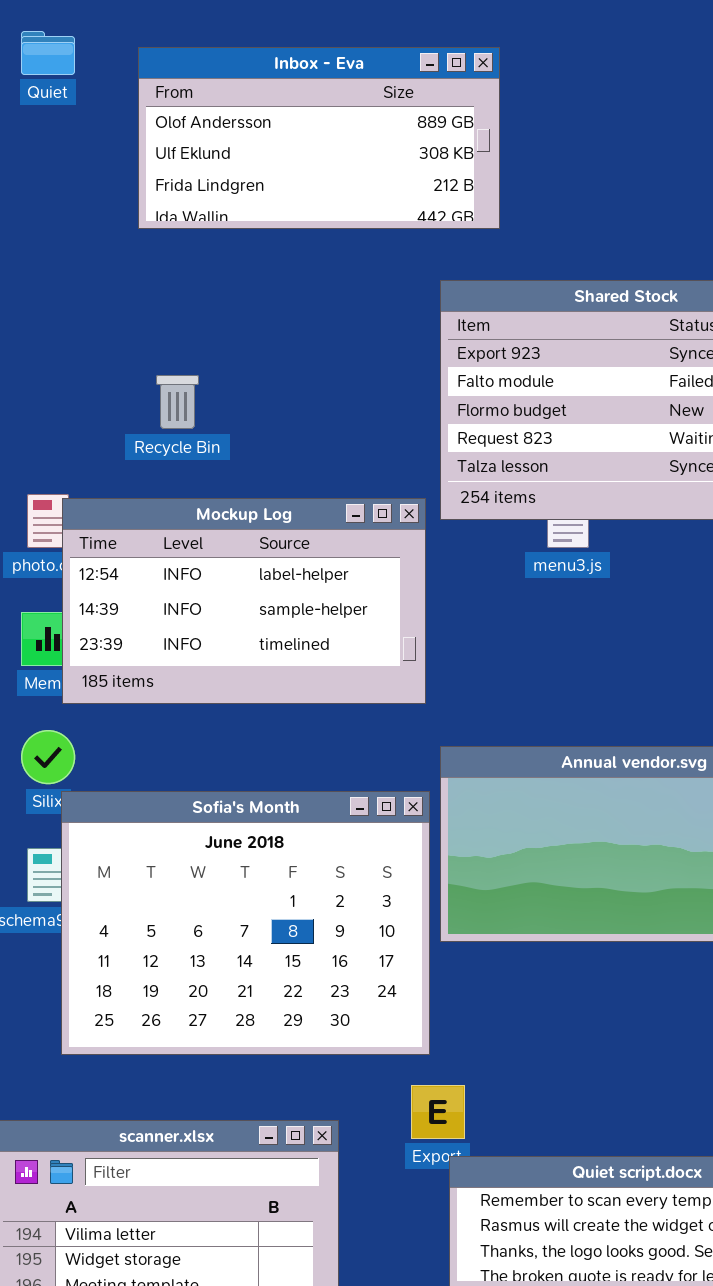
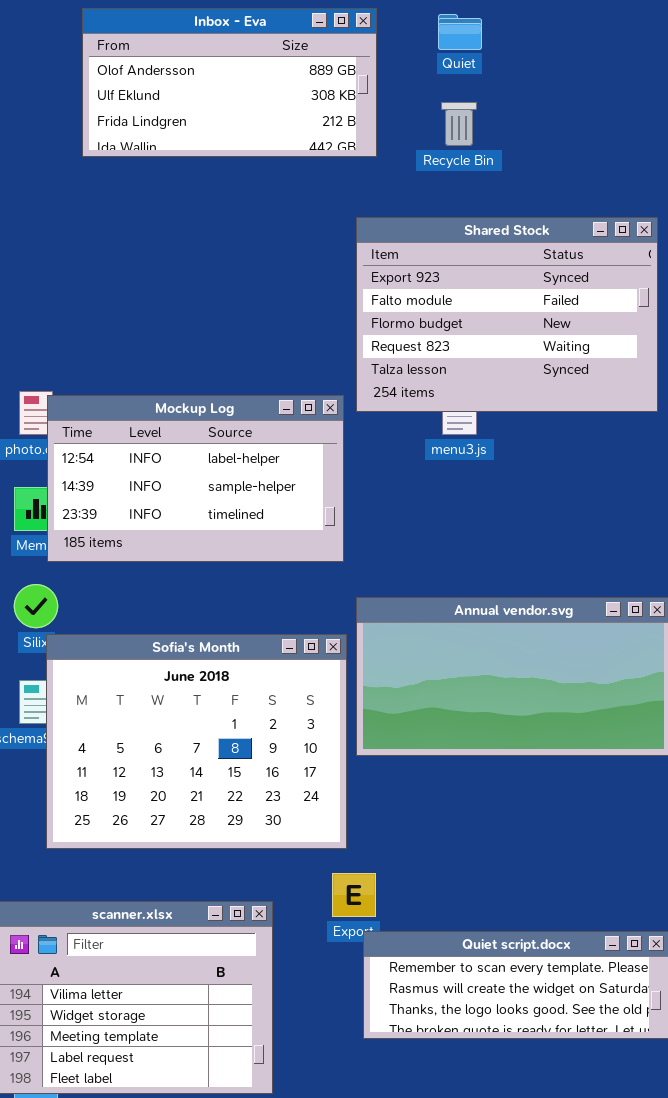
Quiet: [21,31,75,75] -> [438,14,482,50], moved
Inbox - Eva: [138,47,500,229] -> [82,8,377,157], moved
Recycle Bin: [156,375,199,429] -> [441,102,477,146], moved

